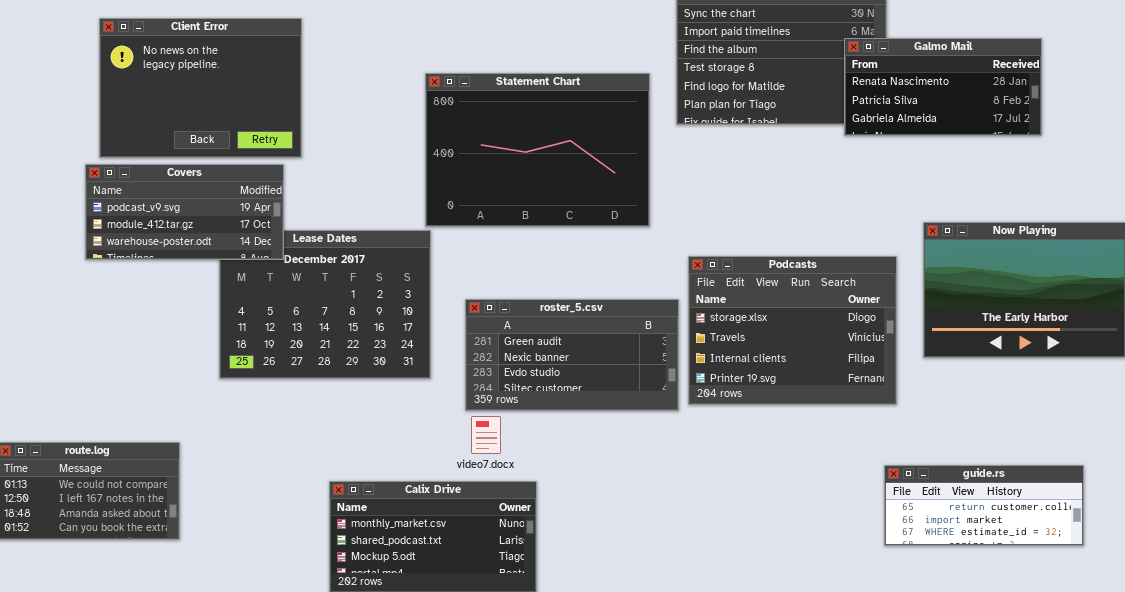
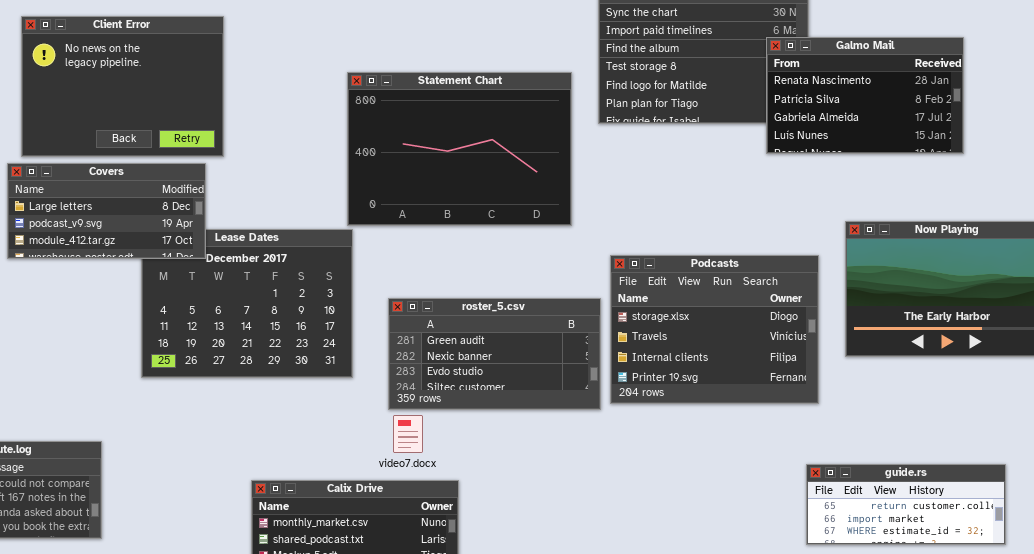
Galmo Mail: [844,38,1042,136] -> [766,37,964,154], resized
Covers: [85,164,284,260] -> [7,163,206,259], scrolled up 1 row

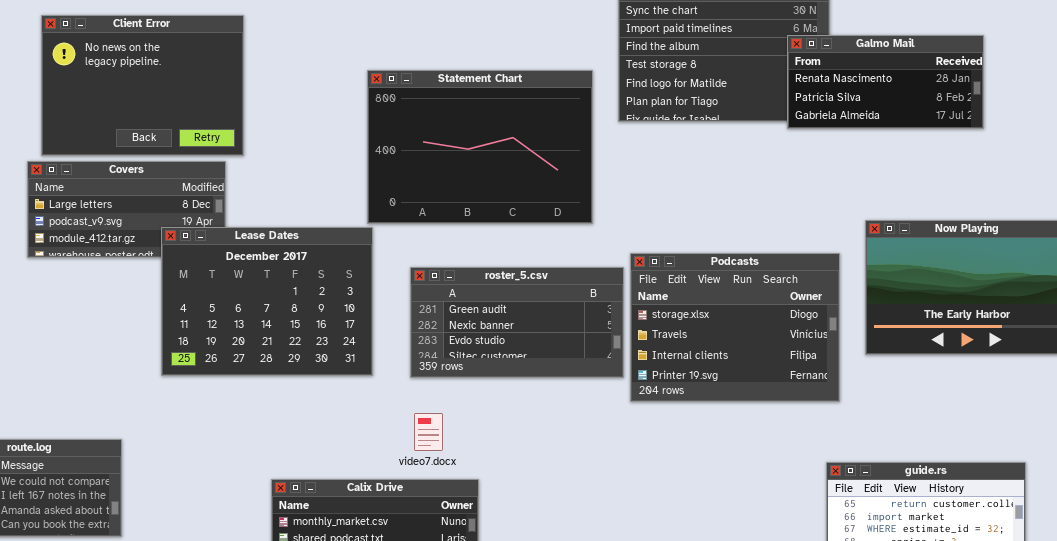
Galmo Mail: [766,37,964,154] -> [787,35,984,129], resized
Lease Dates: [141,229,353,378] -> [161,227,373,376], raised
roster_5.csv: [388,298,601,410] -> [410,267,624,378], moved

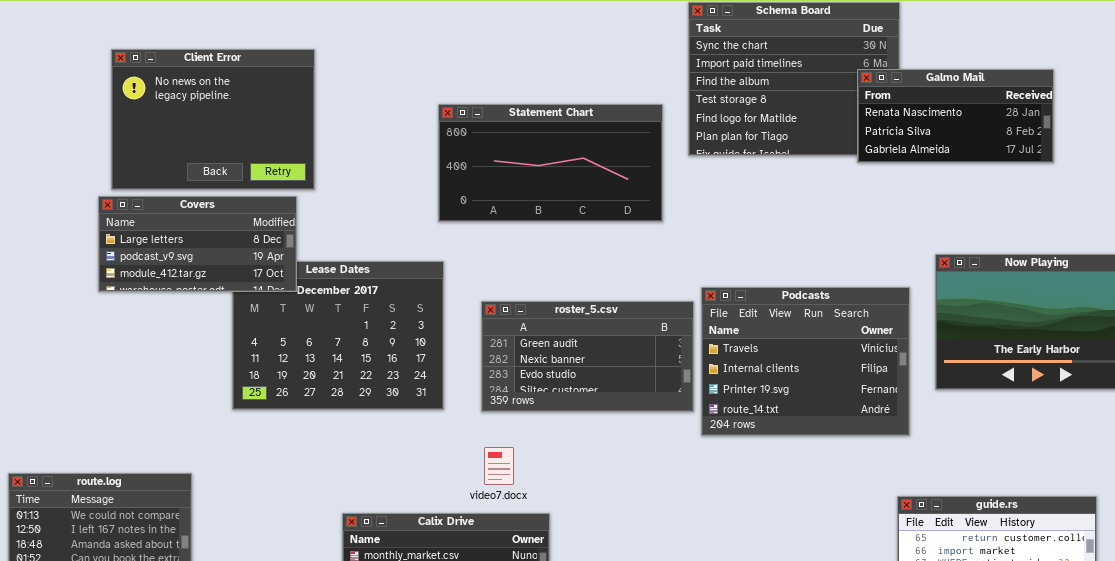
Statement Chart: [367,70,593,224] -> [438,104,663,222], resized
Covers: [27,161,226,258] -> [98,196,297,292], raised
Podcasts: [630,253,840,402] -> [701,287,910,436], scrolled down 1 row

